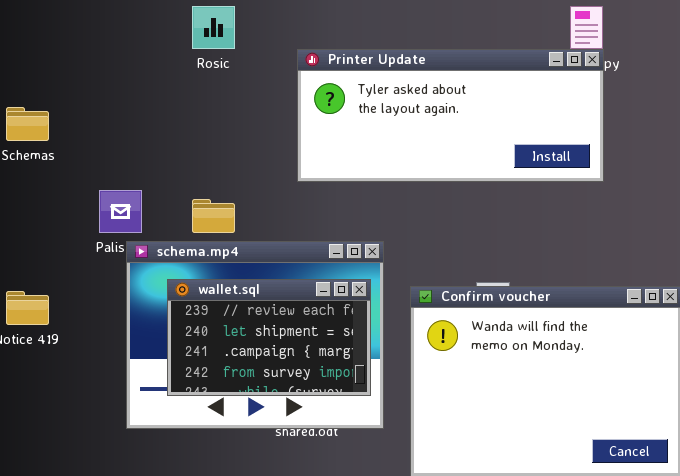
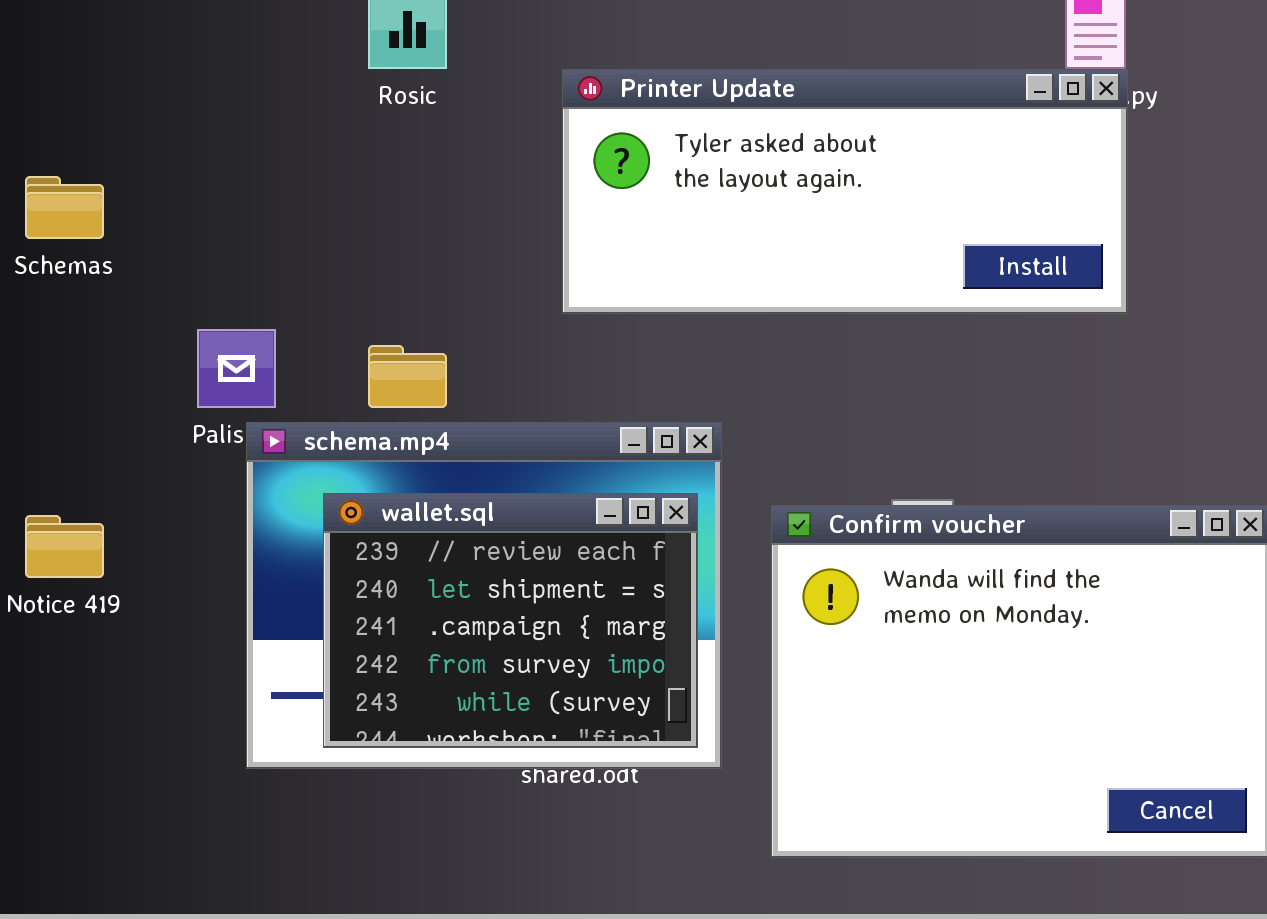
wallet.sql: [167,279,371,396] -> [323,493,698,748], resized

